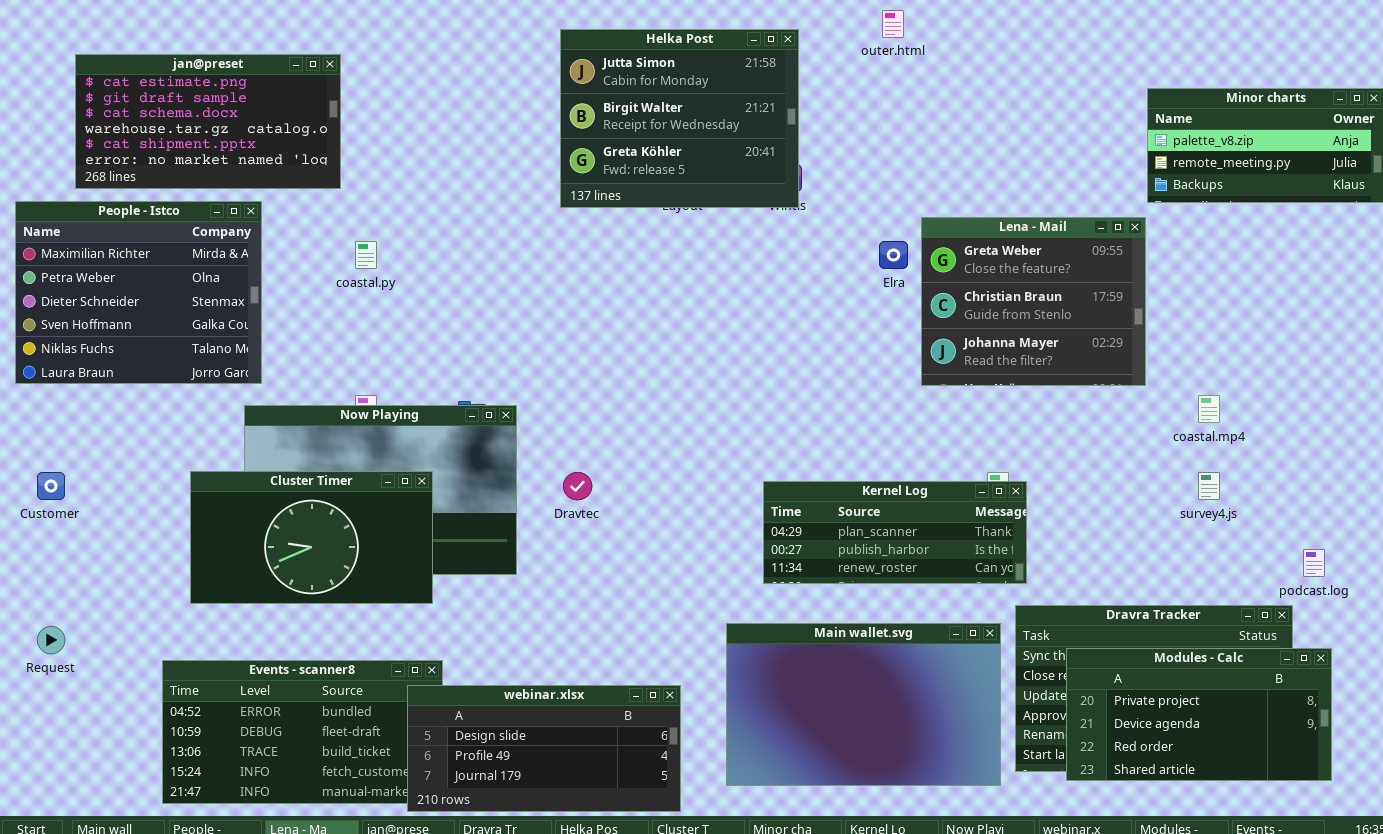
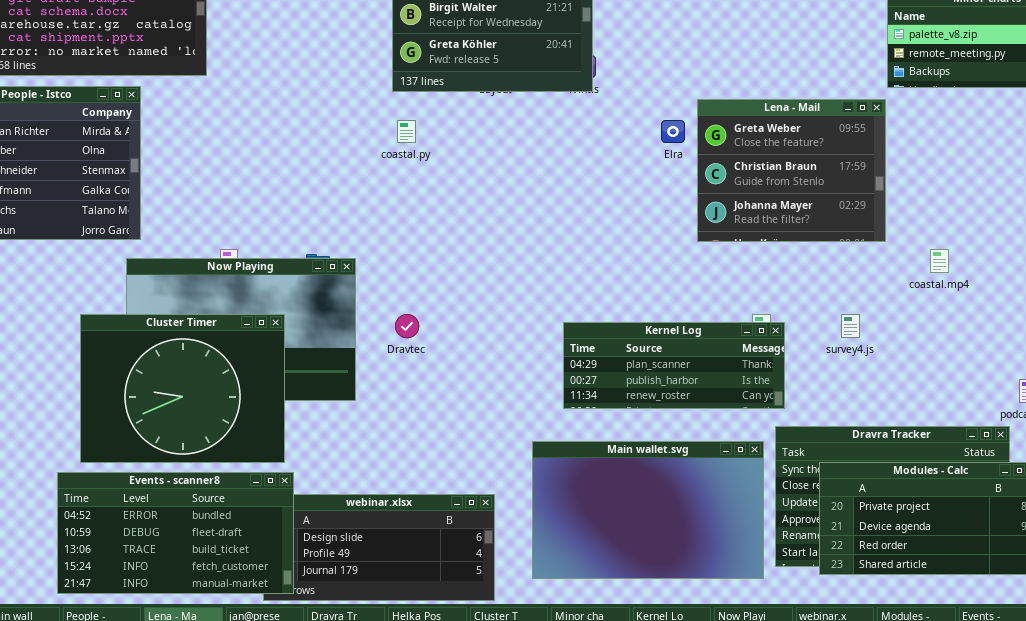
coastal.py: [355,241,377,269] -> [397,120,416,143], moved
Cluster Timer: [190,471,433,604] -> [80,314,285,463], resized
survey4.js: [1198,472,1220,500] -> [841,314,860,338], moved
Events - scanner8: [162,660,443,804] -> [57,472,294,594], raised

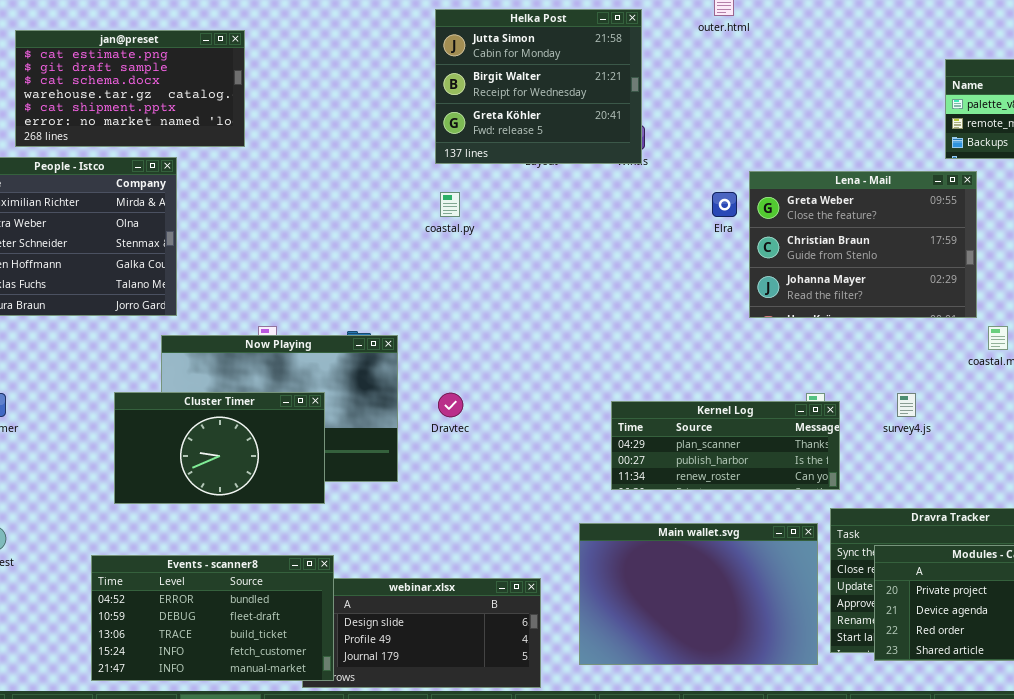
Lena - Mail: [697,99,886,242] -> [749,171,977,318], resized
Cluster Timer: [80,314,285,463] -> [114,392,325,504], resized

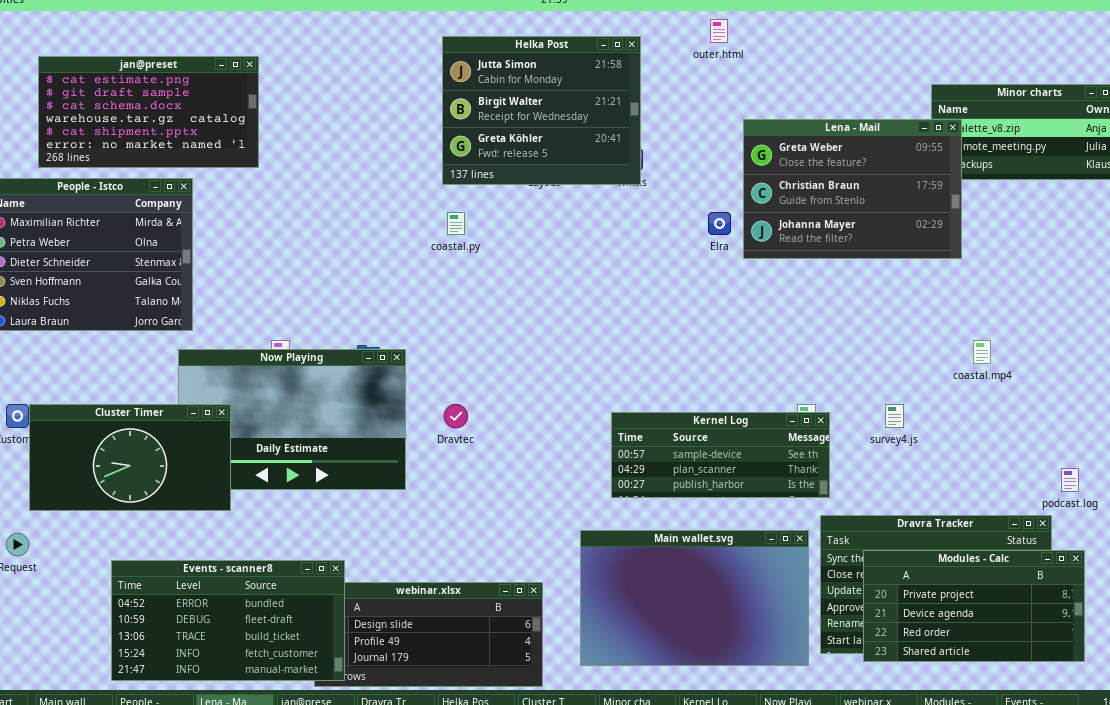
Lena - Mail: [749,171,977,318] -> [743,119,962,259], moved
Cluster Timer: [114,392,325,504] -> [29,404,231,511], moved
Kernel Log: [611,401,840,490] -> [611,412,830,498], scrolled up 1 row

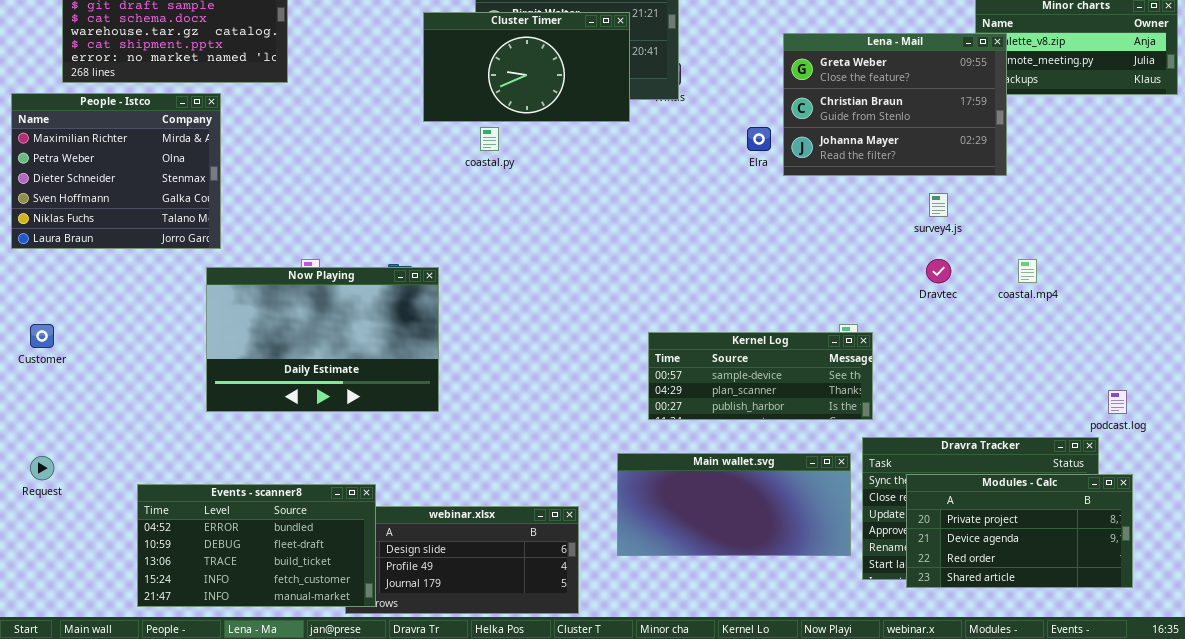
Cluster Timer: [29,404,231,511] -> [423,12,630,122], moved
Dravtec: [444,404,468,428] -> [926,259,951,283], moved
survey4.js: [885,404,904,428] -> [929,193,948,217], moved
Main wallet.svg: [580,530,809,666] -> [617,453,851,556], resized

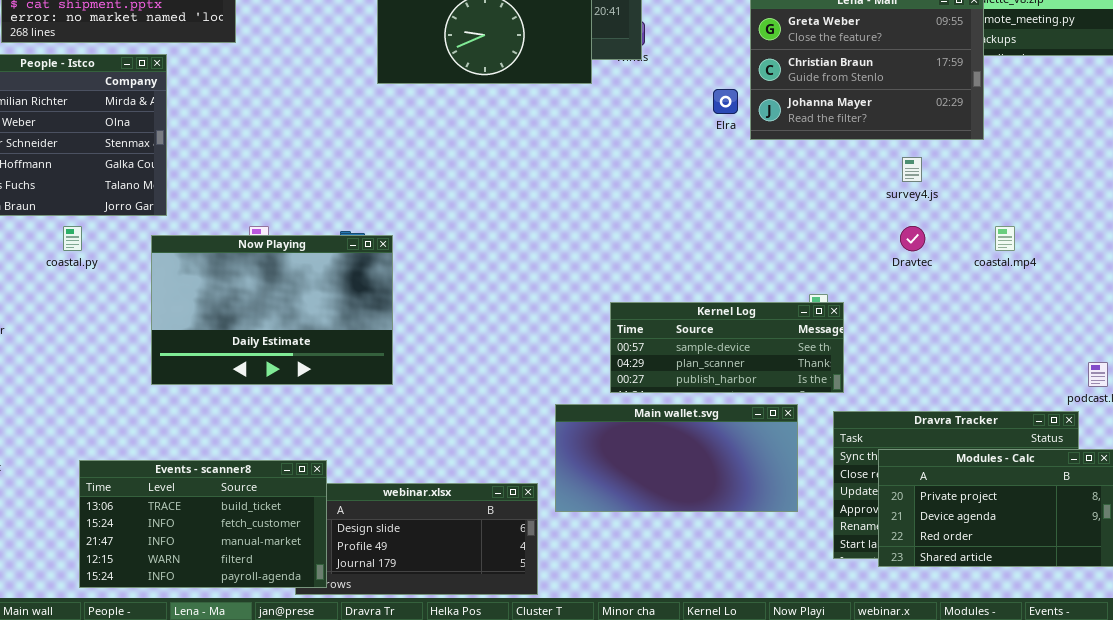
coastal.py: [480,127,499,151] -> [63,226,82,251], moved
Main wallet.svg: [617,453,851,556] -> [555,404,798,512], moved
Events - scanner8: [137,484,376,607] -> [79,460,327,588], scrolled down 2 rows

